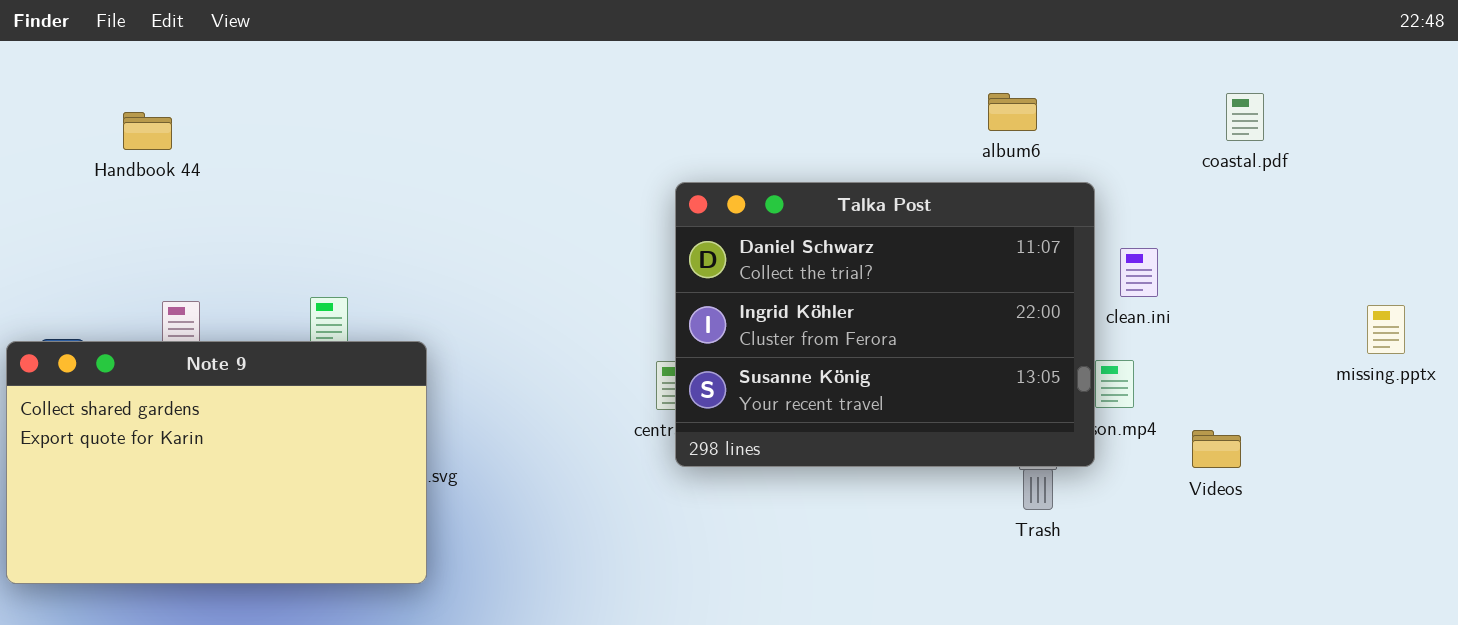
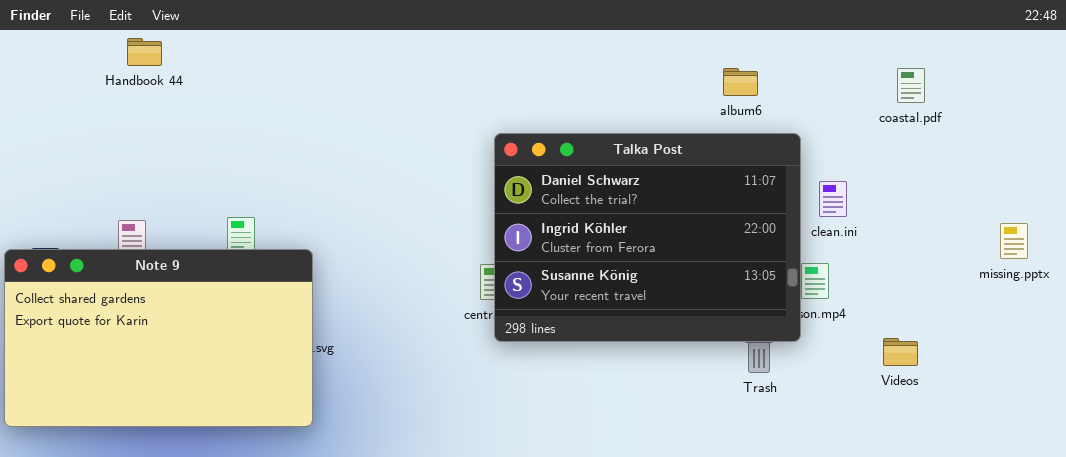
Handbook 44: [123,112,172,150] -> [127,38,162,66], moved
Videos: [1192,430,1241,468] -> [883,338,918,366], moved

